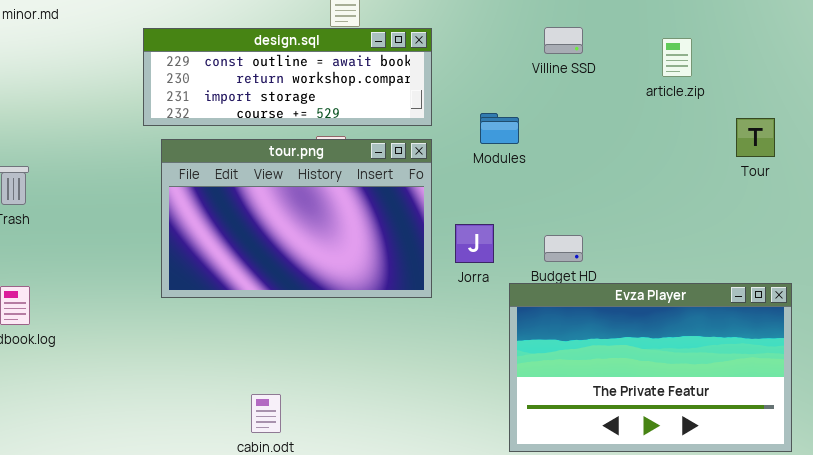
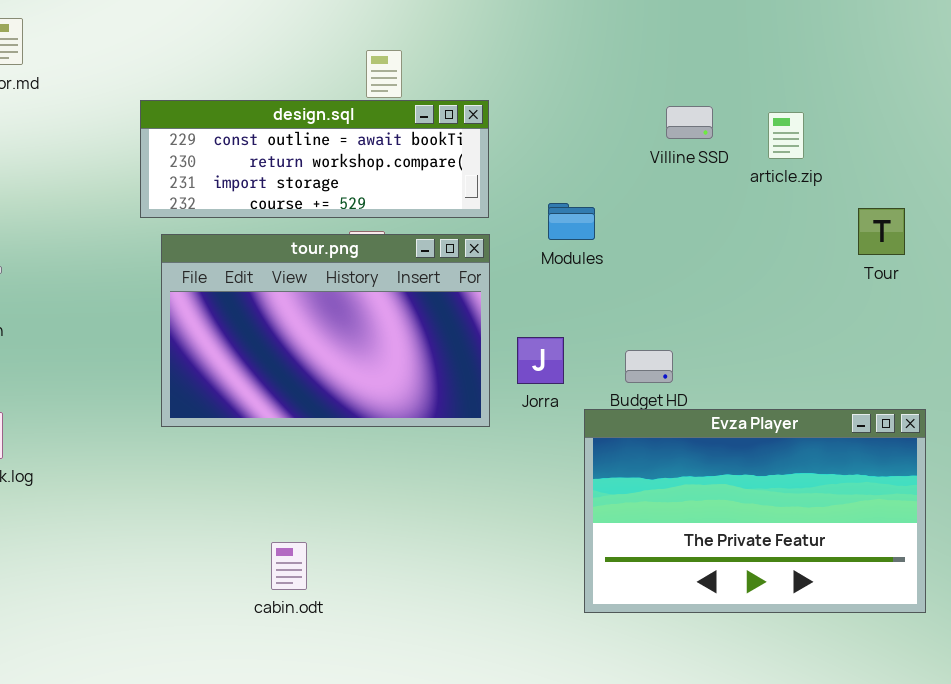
Villine SSD: [544,27,583,54] -> [666,106,713,139], moved

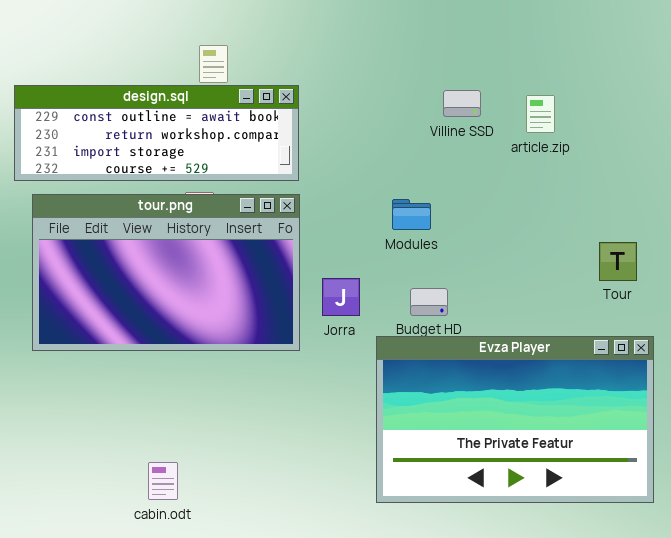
Modules: [548,203,595,240] -> [392,199,431,230], moved
Tour: [858,208,905,255] -> [599,242,637,281], moved
cabin.odt: [271,542,307,590] -> [148,462,178,500], moved

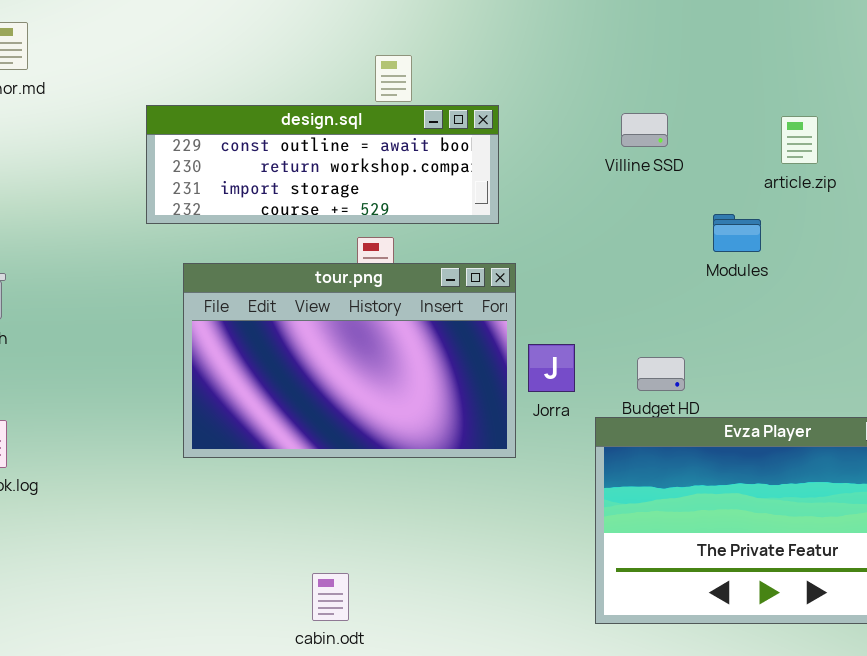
Villine SSD: [443,90,481,117] -> [621,113,668,147], moved
tour.png: [32,194,300,351] -> [183,263,516,458], moved
Modules: [392,199,431,230] -> [713,214,761,252], moved

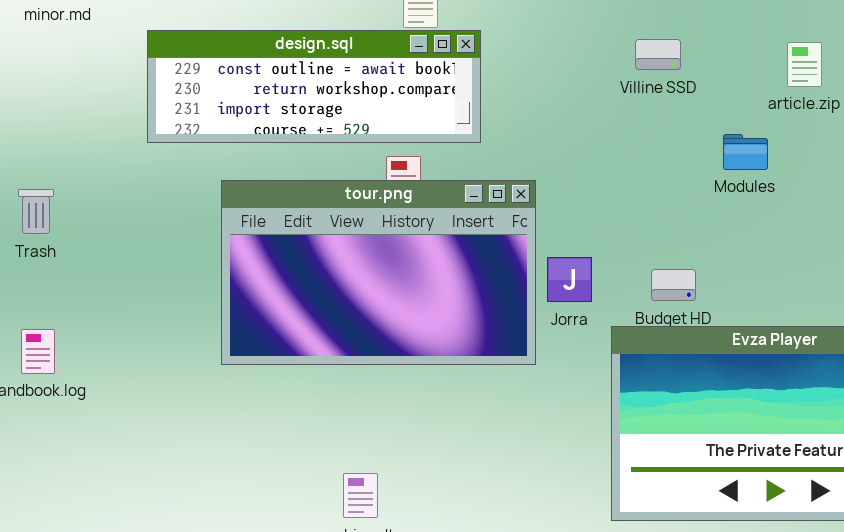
design.sql: [146,105,499,224] -> [147,30,481,143], moved

